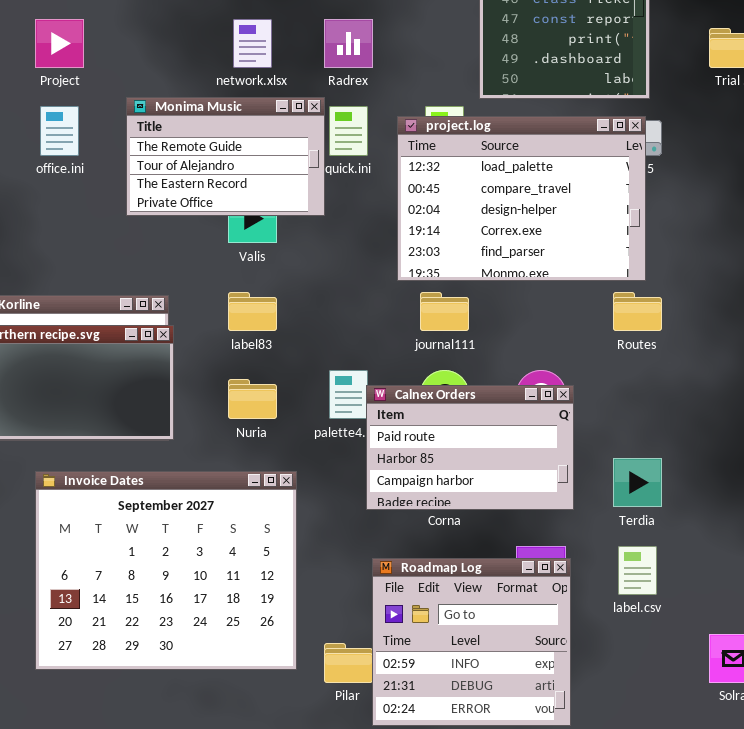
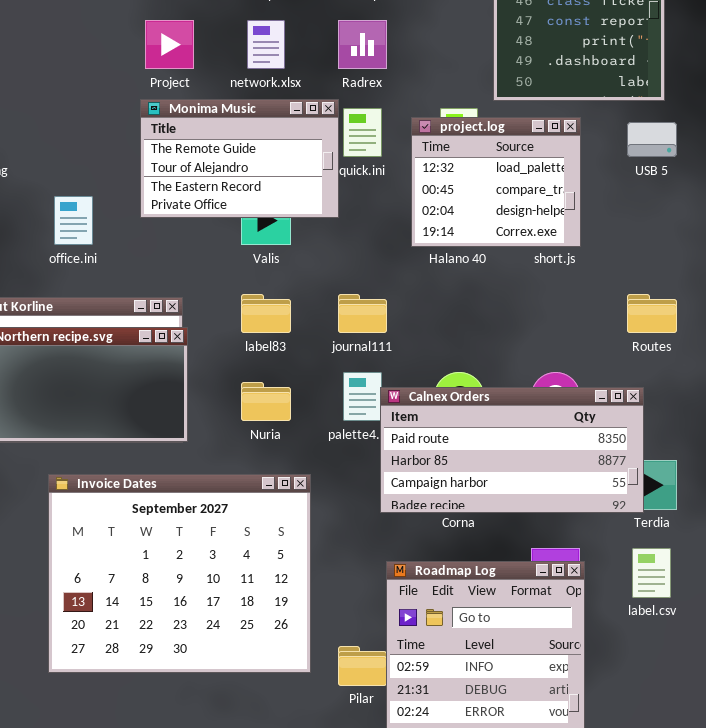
Project: [35,19,84,68] -> [145,20,194,69], moved
office.ini: [40,106,79,156] -> [54,196,93,245], moved
project.log: [397,116,646,281] -> [411,117,581,247], resized
journal111: [420,292,469,331] -> [338,294,387,333], moved
Calnex Orders: [366,385,574,510] -> [380,387,644,513], resized

